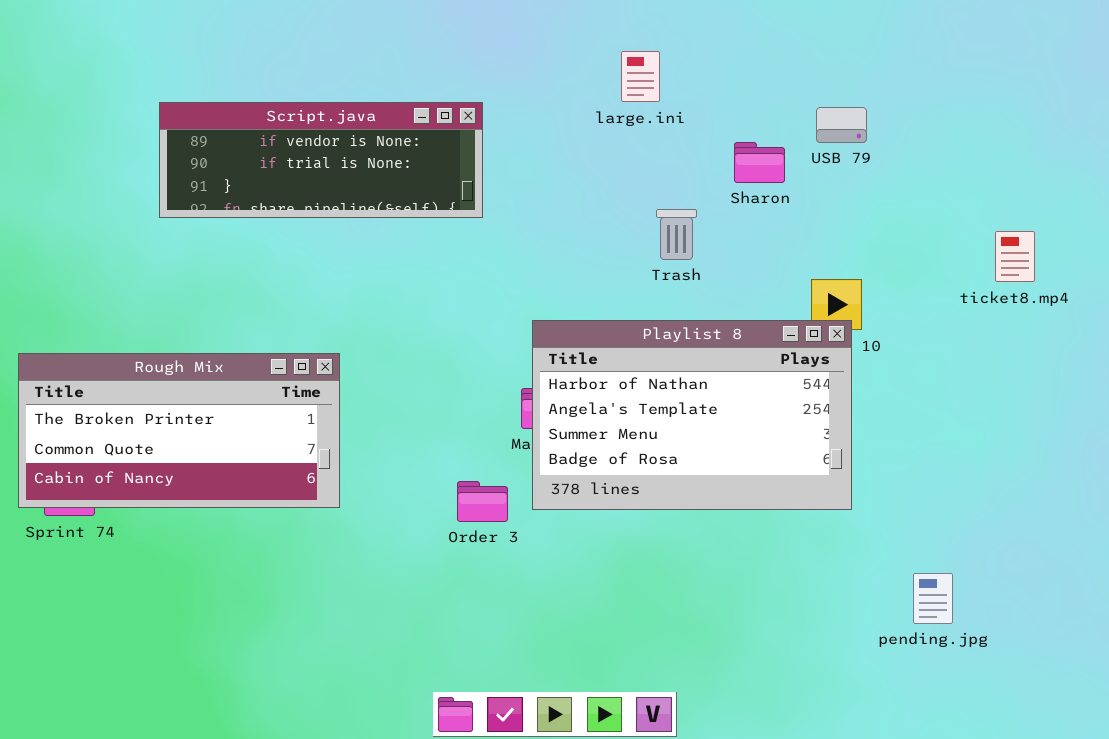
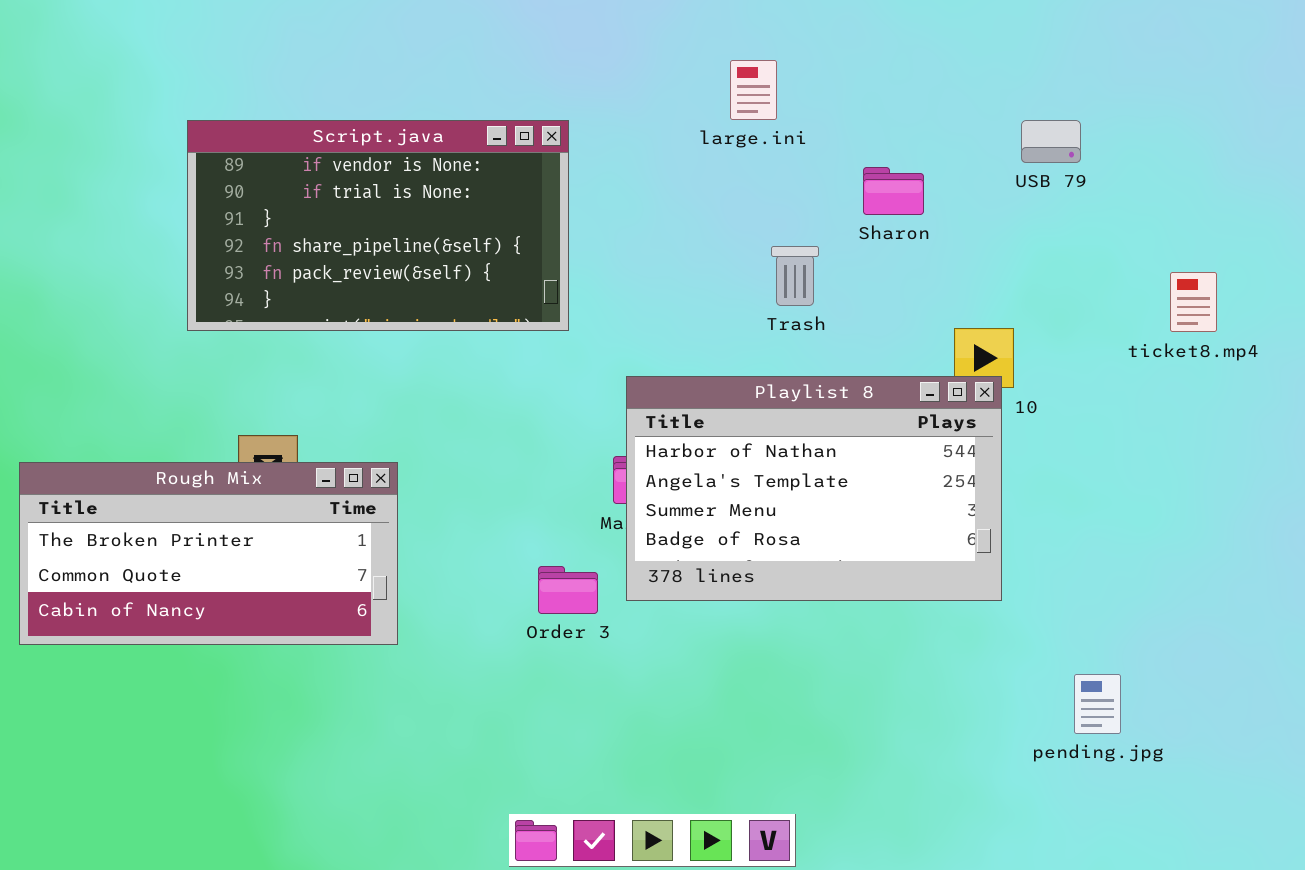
Script.java: [159,102,483,218] -> [187,120,569,331], resized
USB 79: [816,107,867,143] -> [1021,120,1081,163], moved
Rough Mix: [18,353,340,508] -> [19,462,398,645], moved

